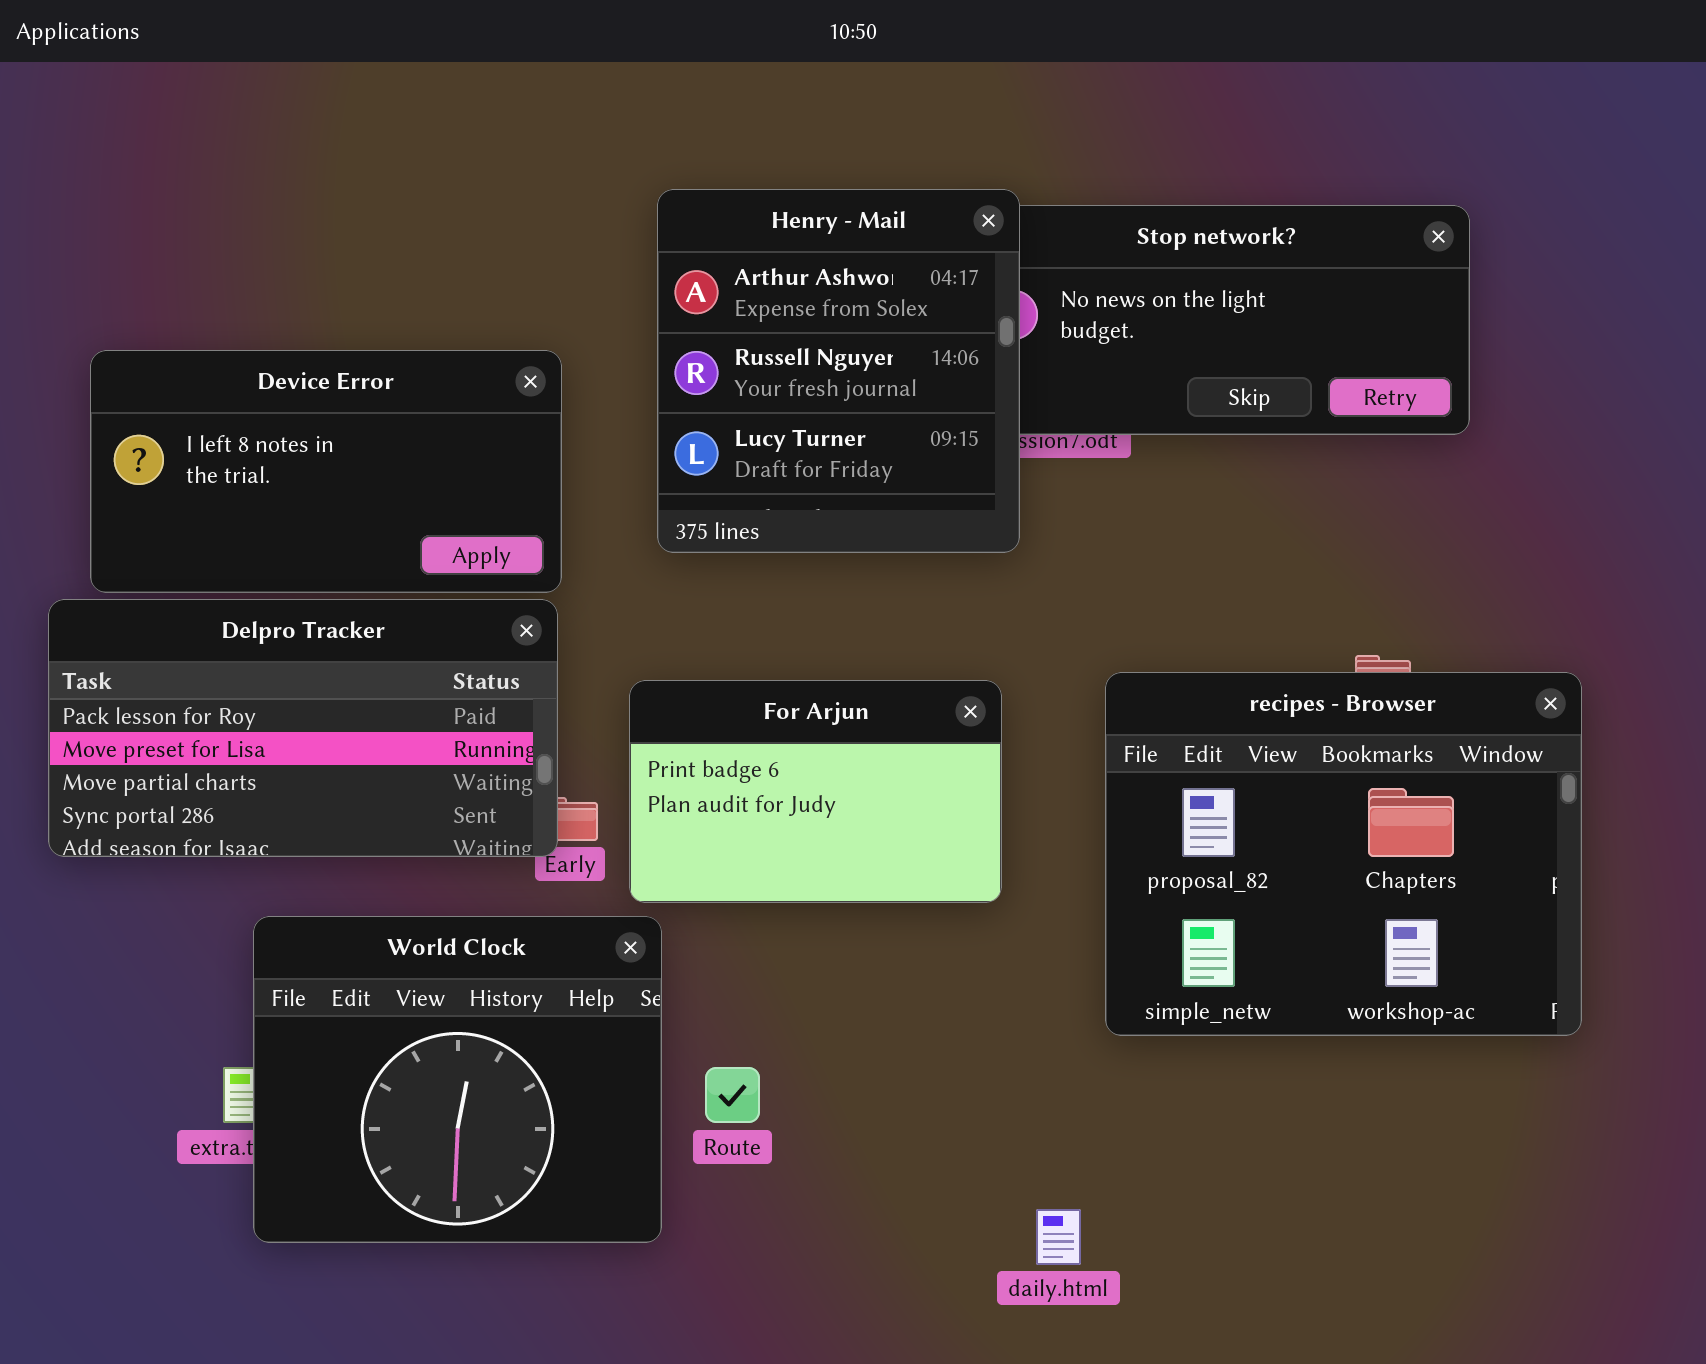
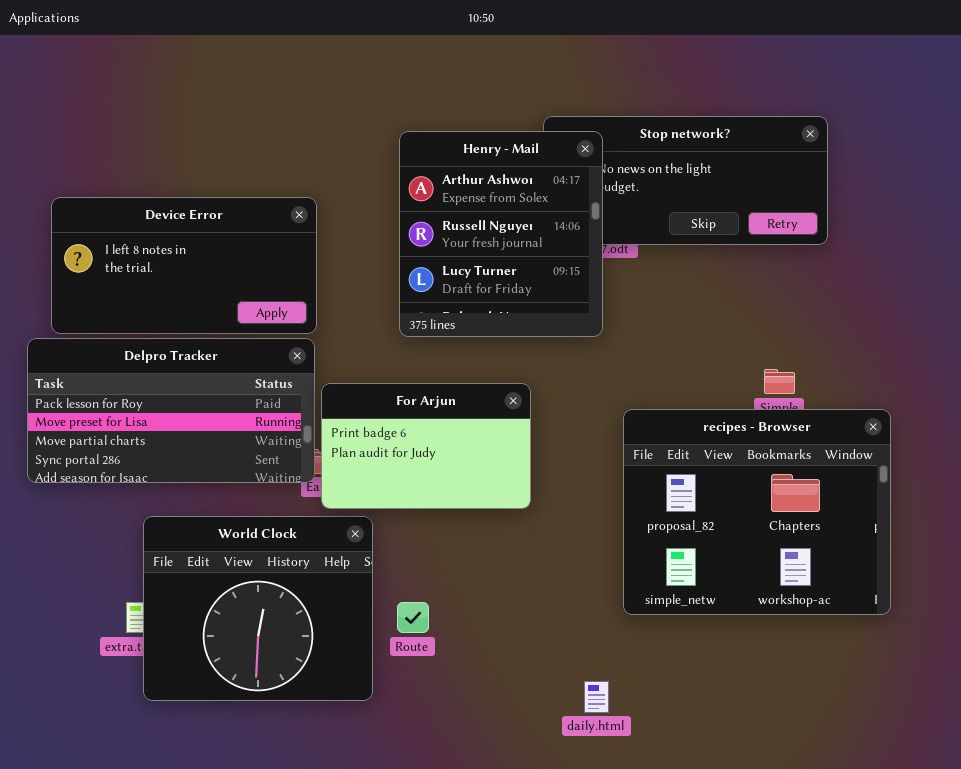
Henry - Mail: [657,189,1020,553] -> [399,131,603,337], moved
recipes - Browser: [1105,672,1582,1036] -> [623,409,891,615], moved
For Arjun: [629,680,1002,903] -> [321,383,531,509], moved

